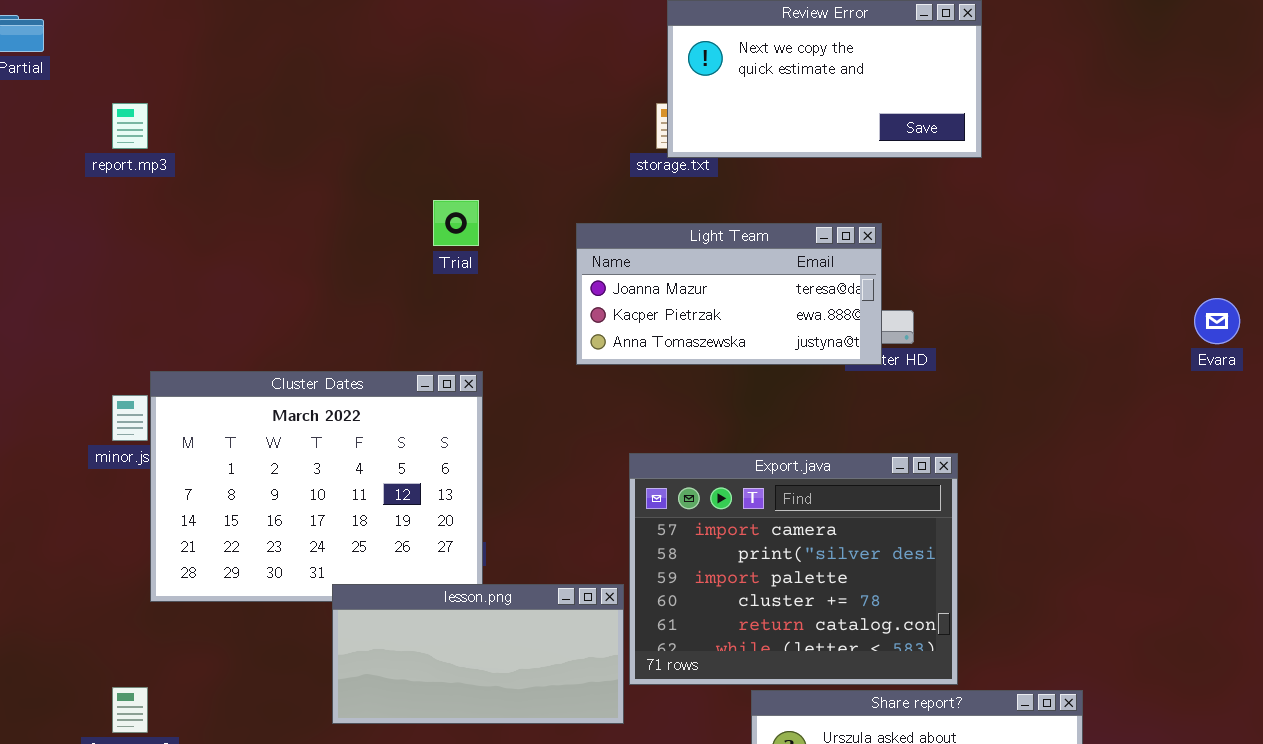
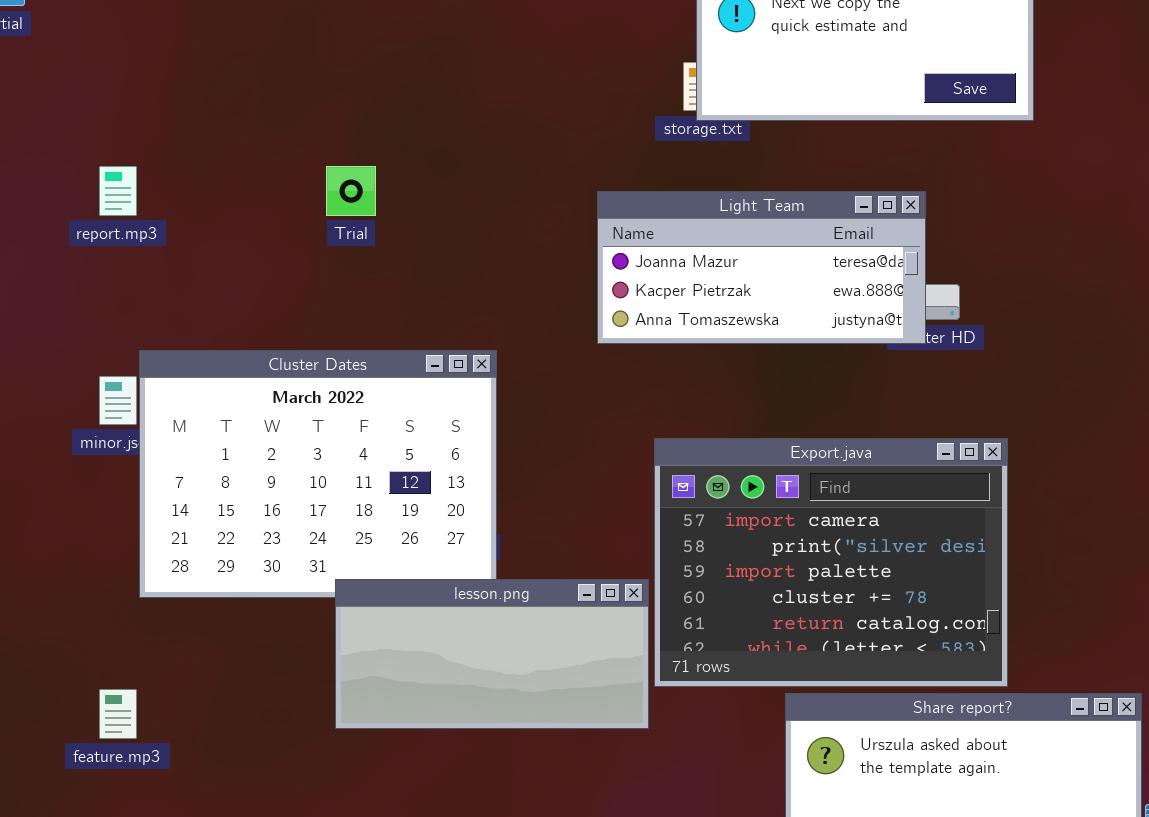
report.mp3: [112,103,148,149] -> [99,166,137,216], moved
Trial: [433,200,479,246] -> [326,166,376,216], moved

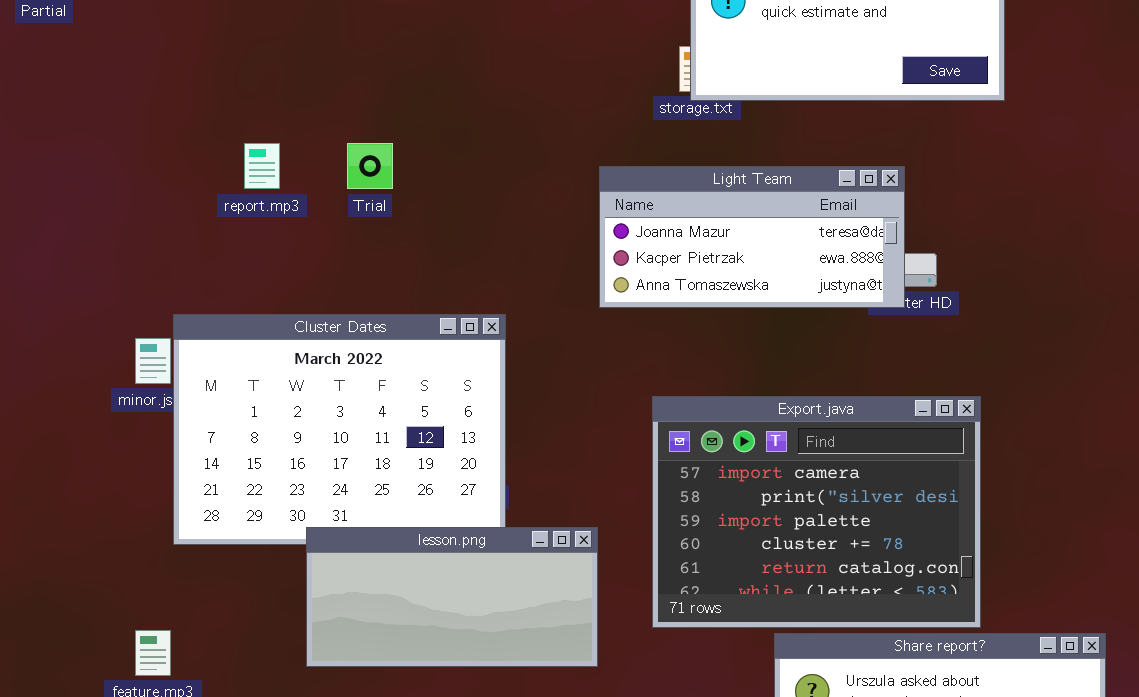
report.mp3: [99,166,137,216] -> [244,143,280,189], moved
lesson.png: [335,579,649,729] -> [306,527,598,667], moved

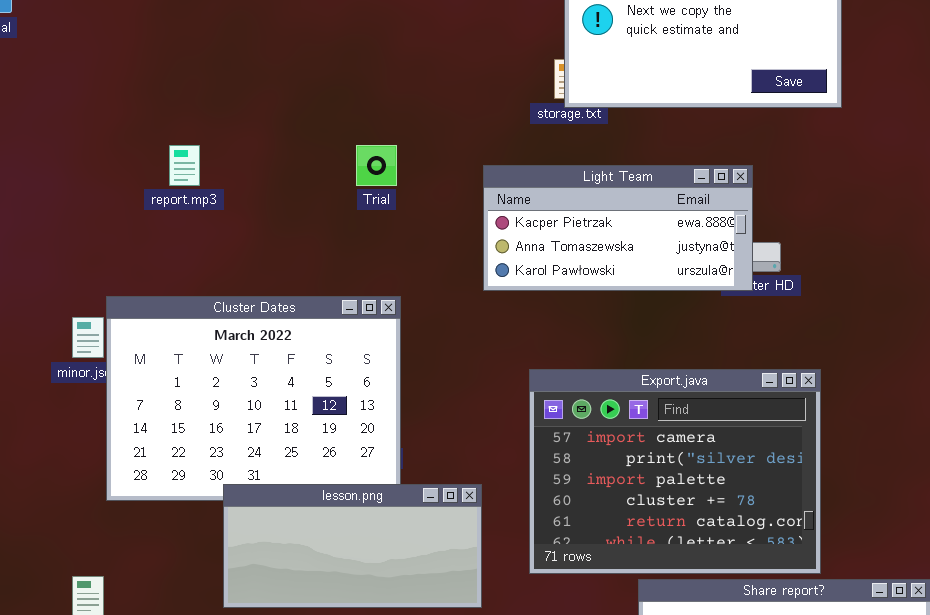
Trial: [347,143,393,189] -> [356,145,397,186], moved
Light Team: [599,166,905,308] -> [483,165,753,291], scrolled down 1 row

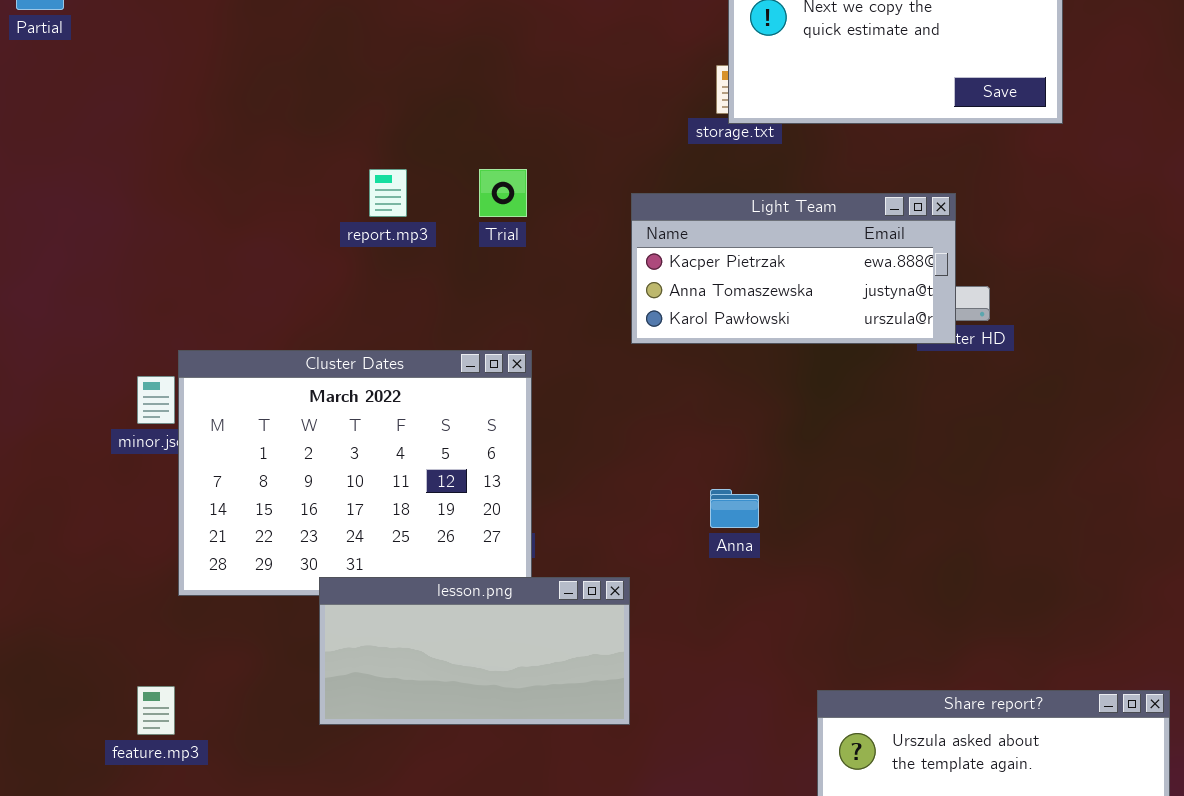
report.mp3: [169,145,200,186] -> [369,169,407,217], moved
Export.java: [529,369,821,574] -> none, closed

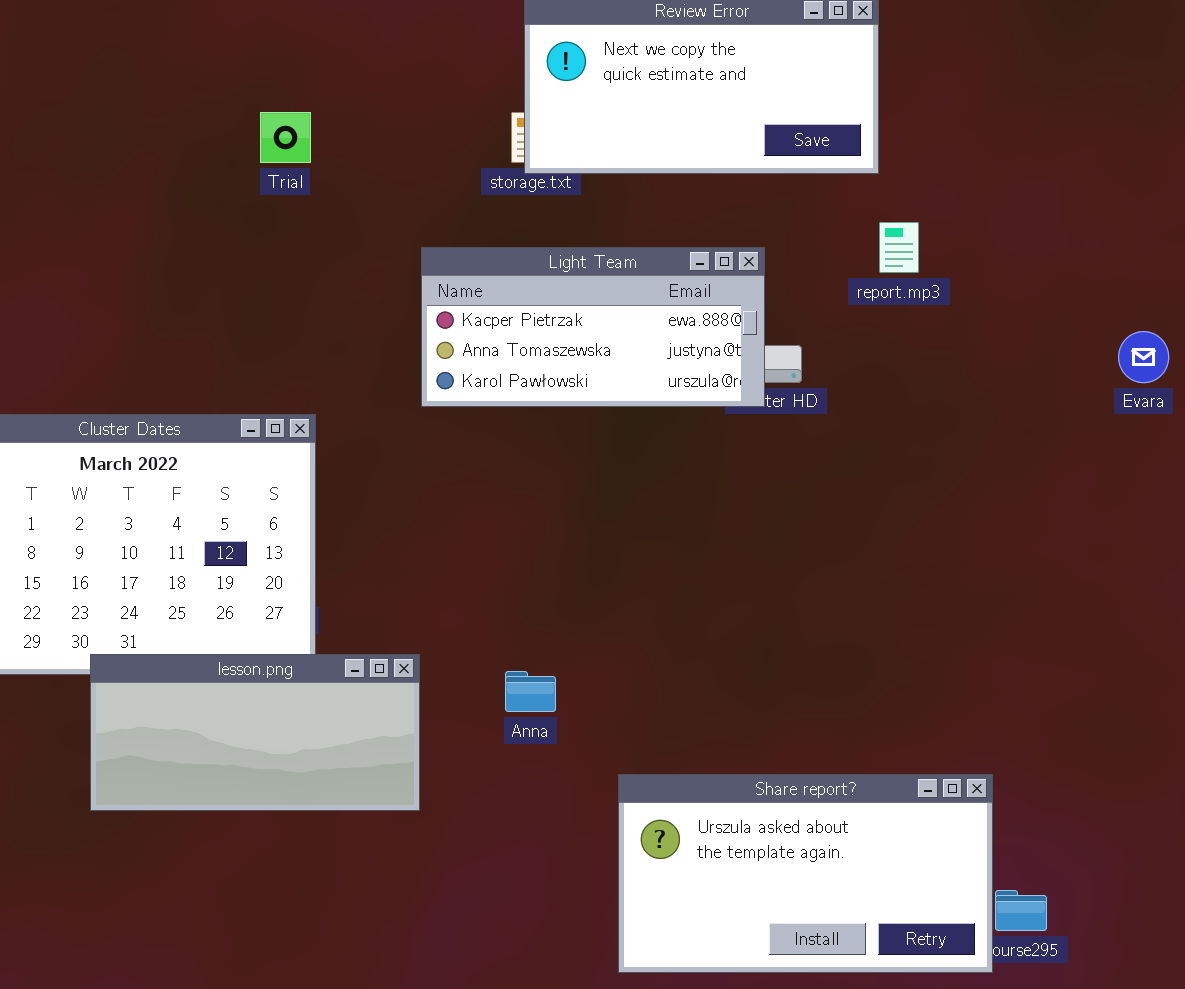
report.mp3: [369,169,407,217] -> [879,222,919,273], moved
Trial: [479,169,527,217] -> [260,112,311,163], moved
Anna: [710,489,759,528] -> [505,671,556,712], moved

